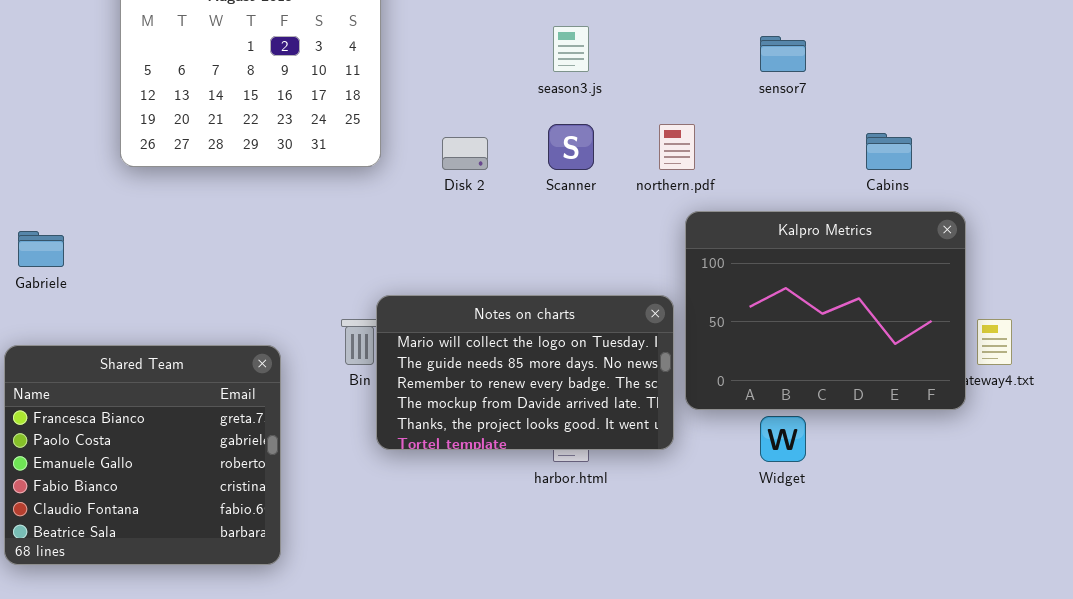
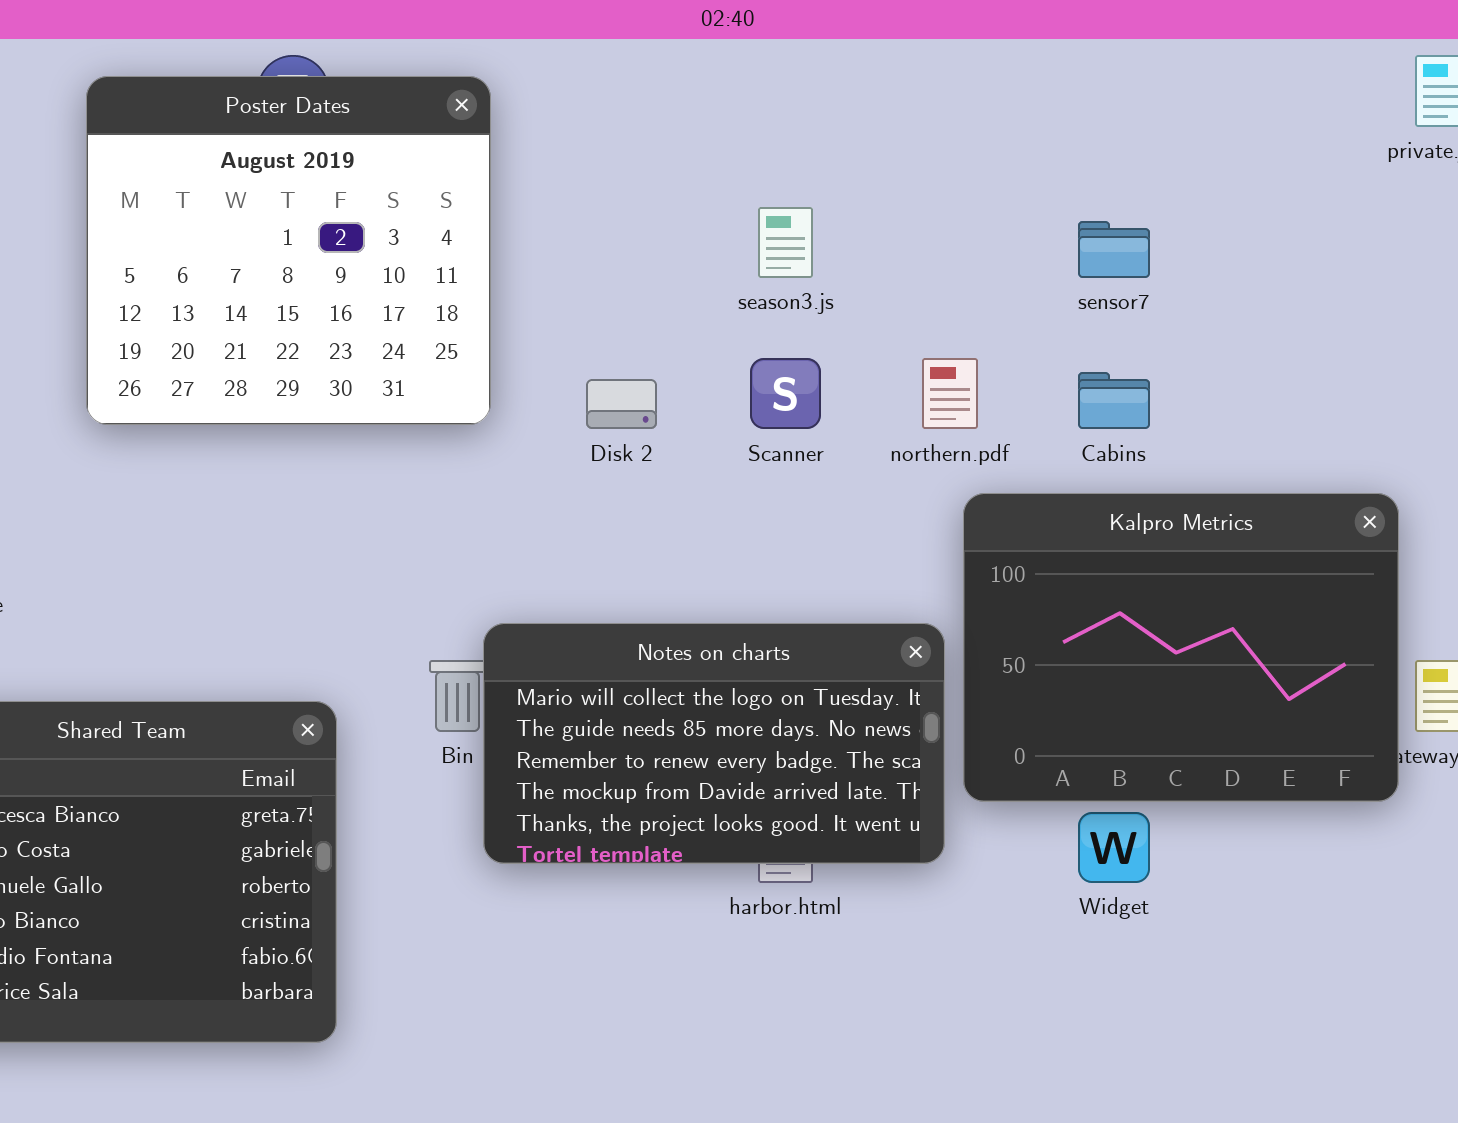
Cabins: [866,133,912,170] -> [1078,372,1150,429], moved

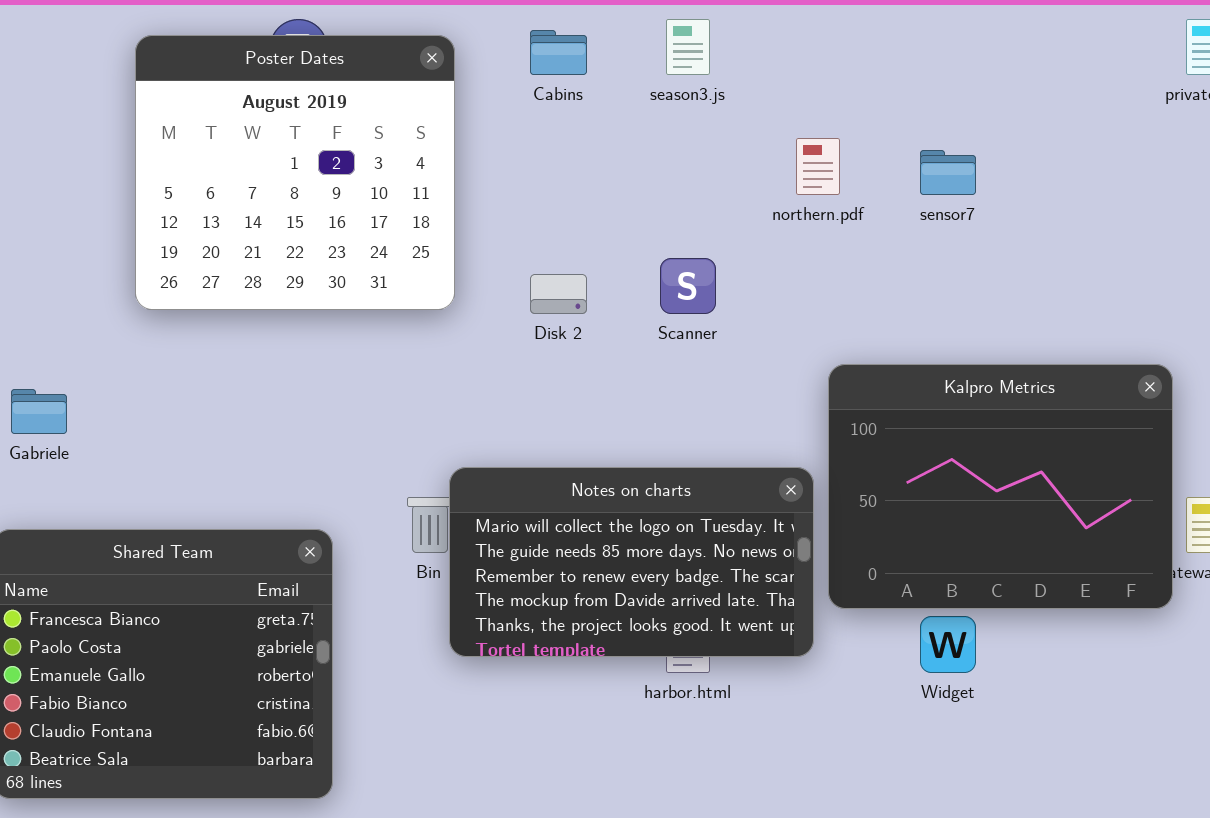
season3.js: [758,207,813,278] -> [666,19,710,75], moved
northern.pdf: [922,358,978,429] -> [796,138,840,195], moved
Cabins: [1078,372,1150,429] -> [530,30,587,75], moved

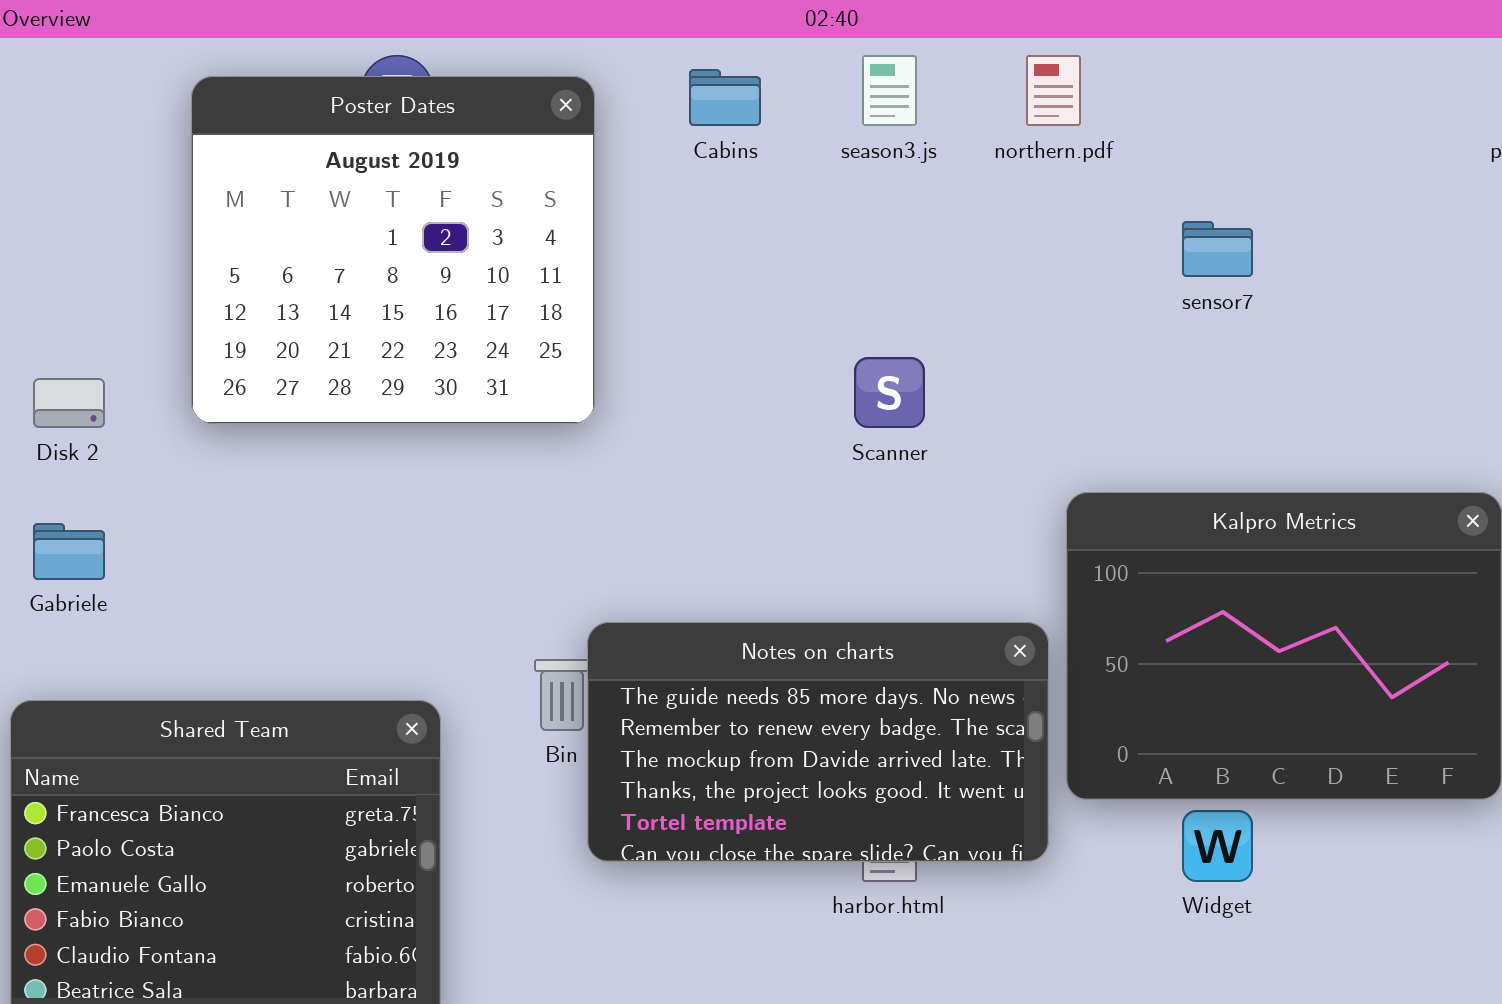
northern.pdf: [796,138,840,195] -> [1026,55,1081,126], moved
Disk 2: [530,274,587,314] -> [33,378,105,428], moved
Notes on charts: [449,467,814,657] -> [587,622,1049,862], scrolled down 1 row

